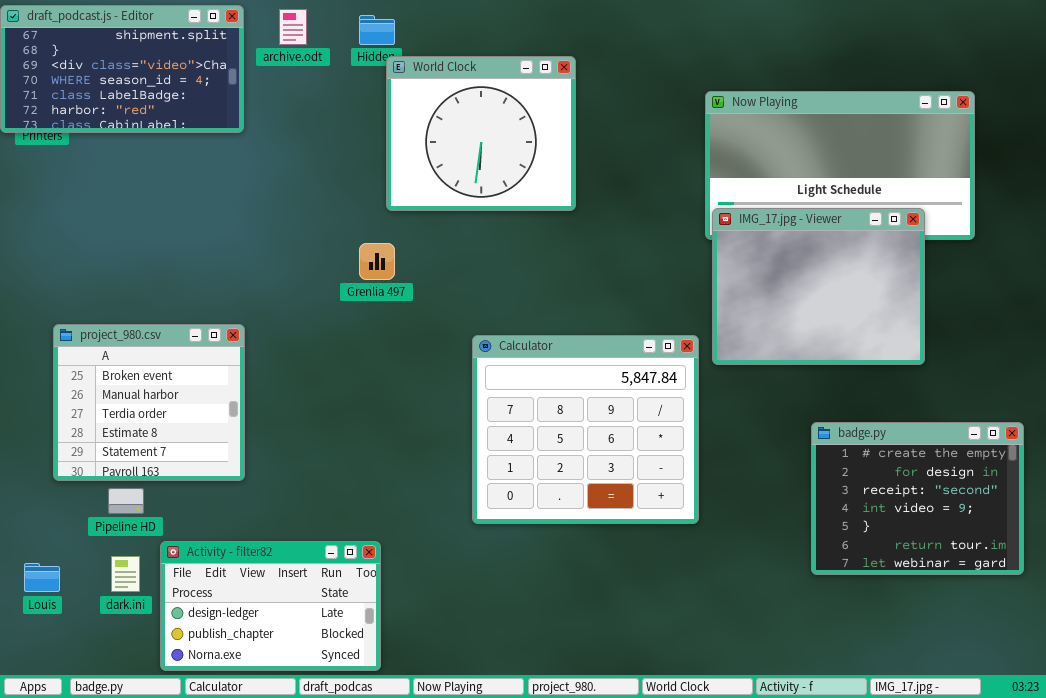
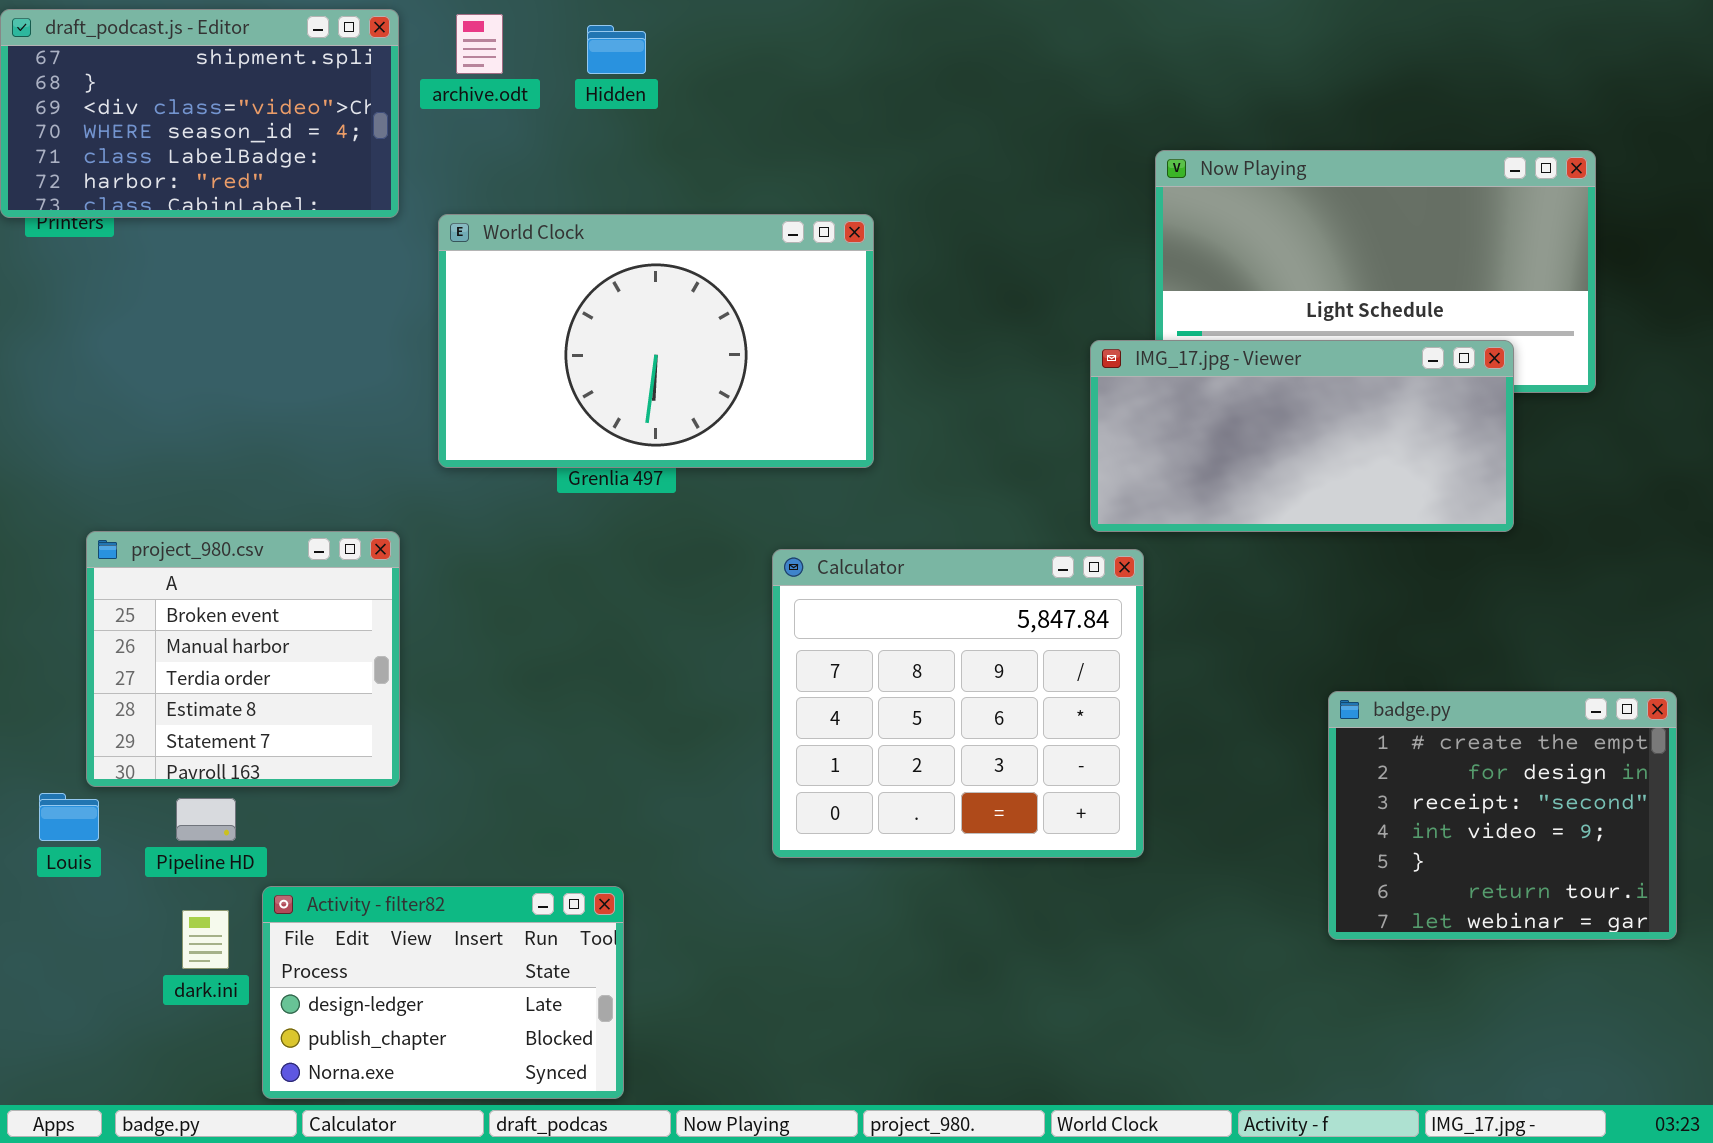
World Clock: [386,56,576,211] -> [438,214,874,468], moved, resized
IMG_17.jpg - Viewer: [712,208,925,365] -> [1090,340,1514,532], resized
Louis: [24,563,60,592] -> [39,793,99,841], moved

